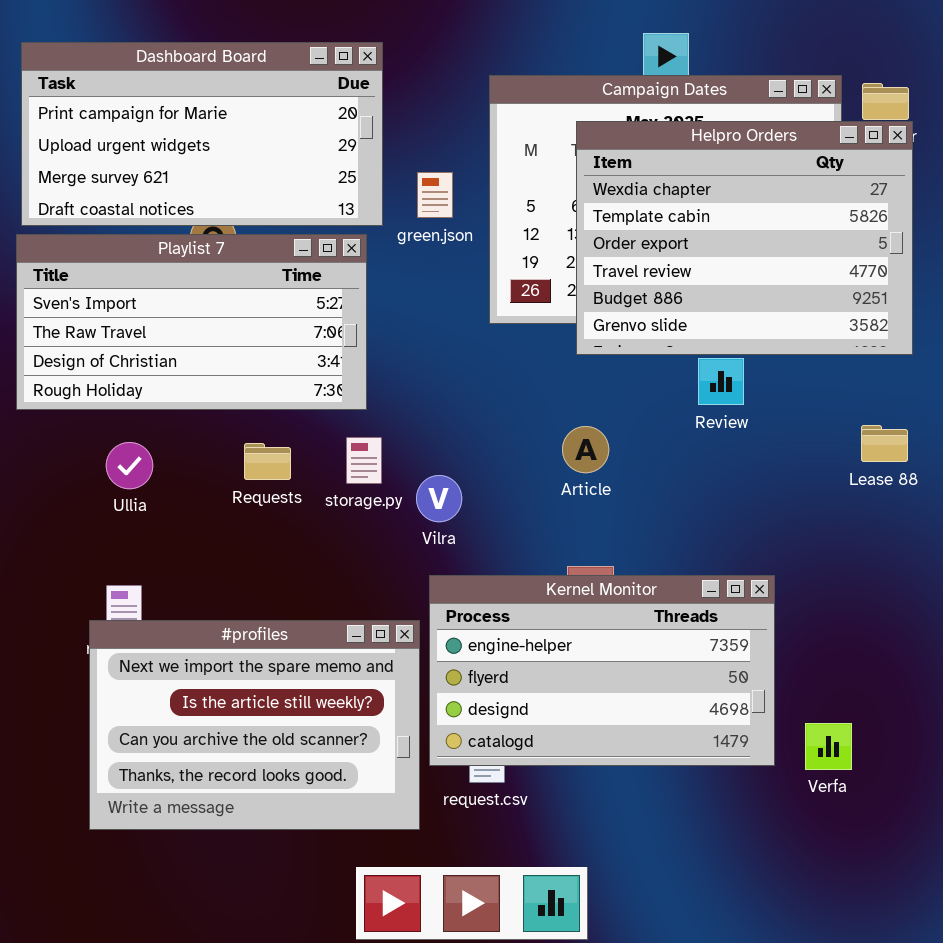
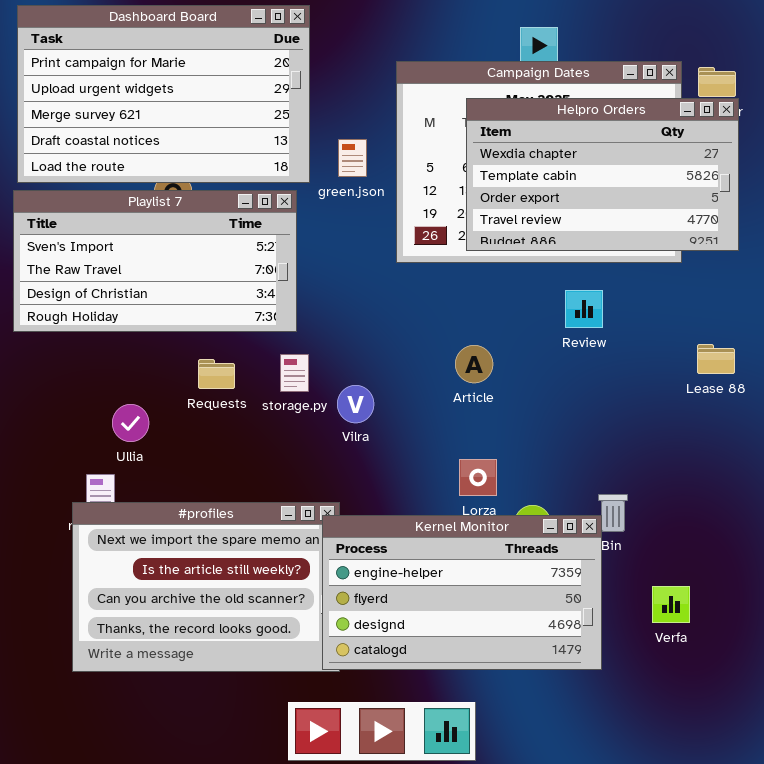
Dashboard Board: [21,42,383,226] -> [17,5,310,183], resized
Helpro Orders: [576,121,913,355] -> [466,98,739,251], resized
Ullia: [106,442,153,489] -> [112,404,149,442], moved
Kernel Monitor: [429,575,775,766] -> [322,515,602,670], moved

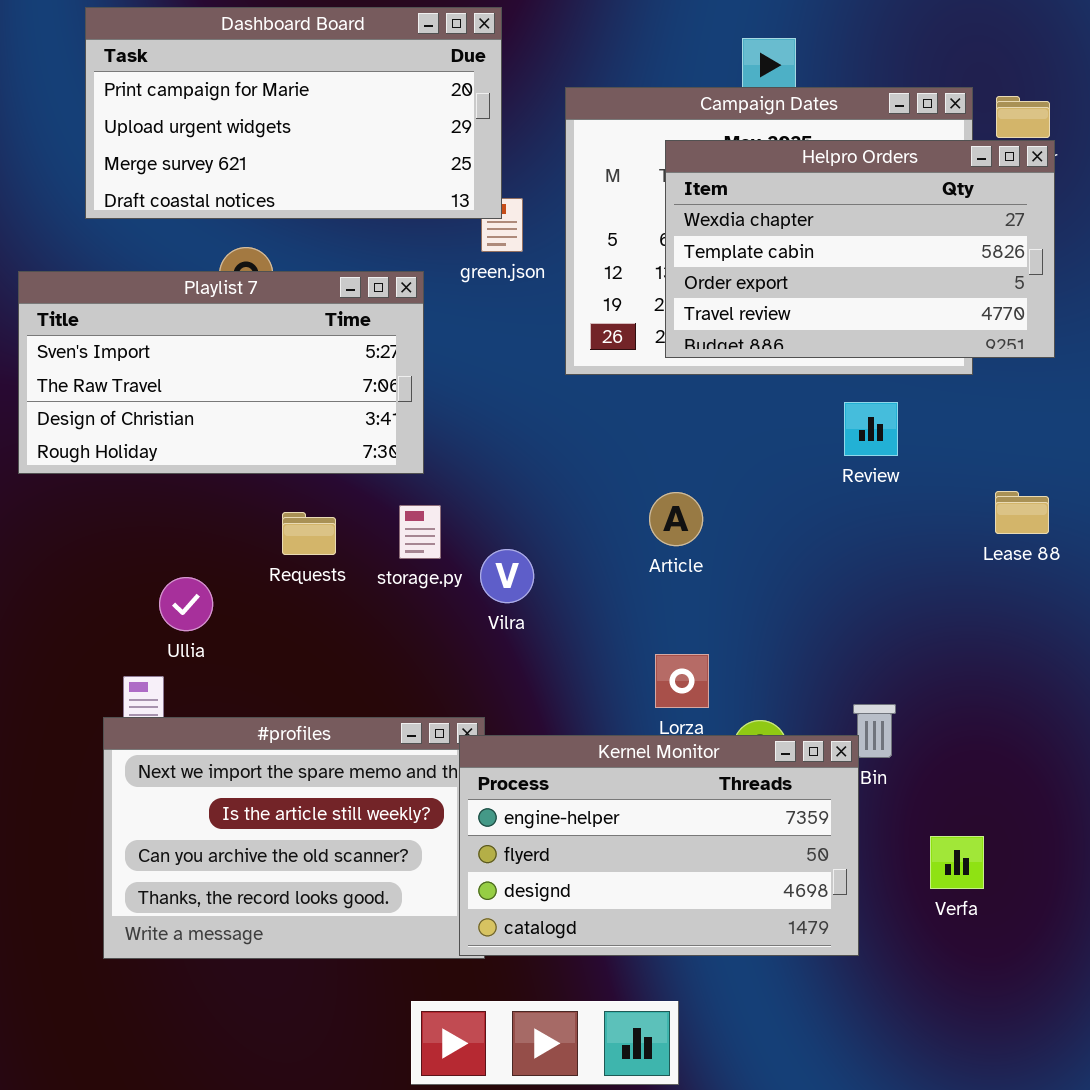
Dashboard Board: [17,5,310,183] -> [85,7,502,219], moved, resized
Review: [565,290,603,328] -> [844,402,898,456], moved

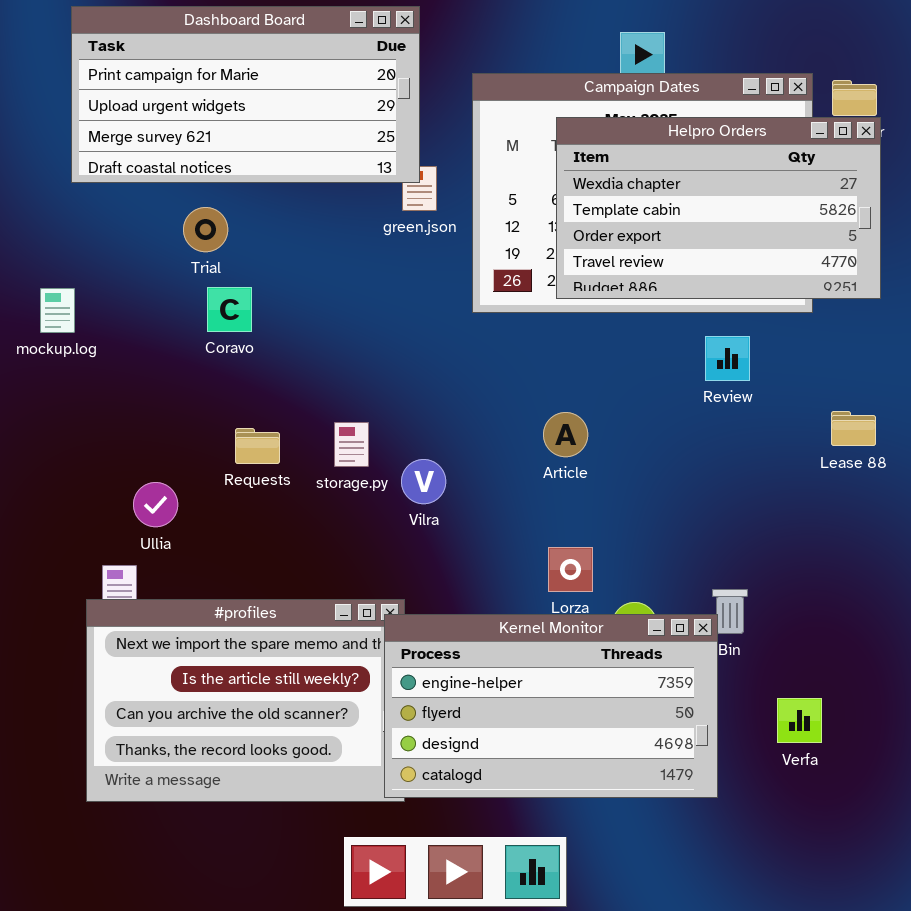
Playlist 7: [18,271,424,474] -> none, closed

